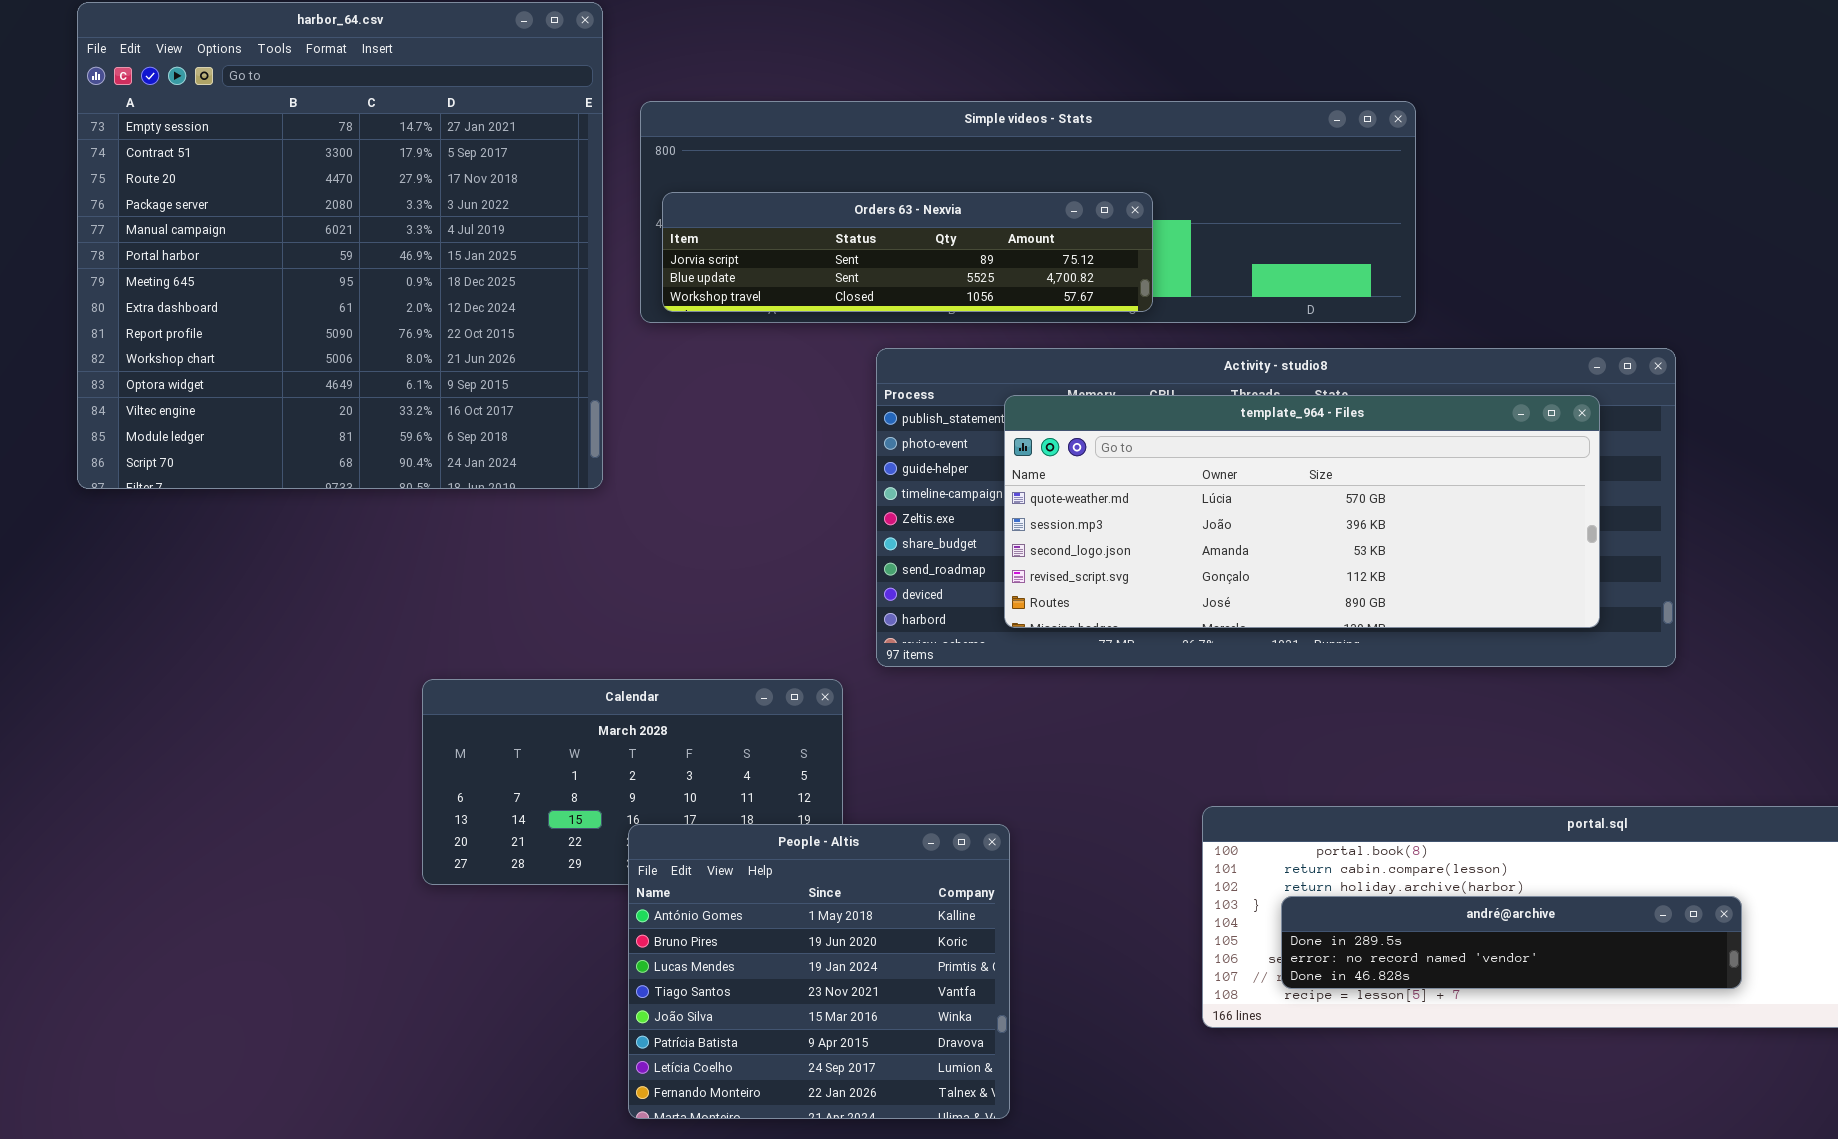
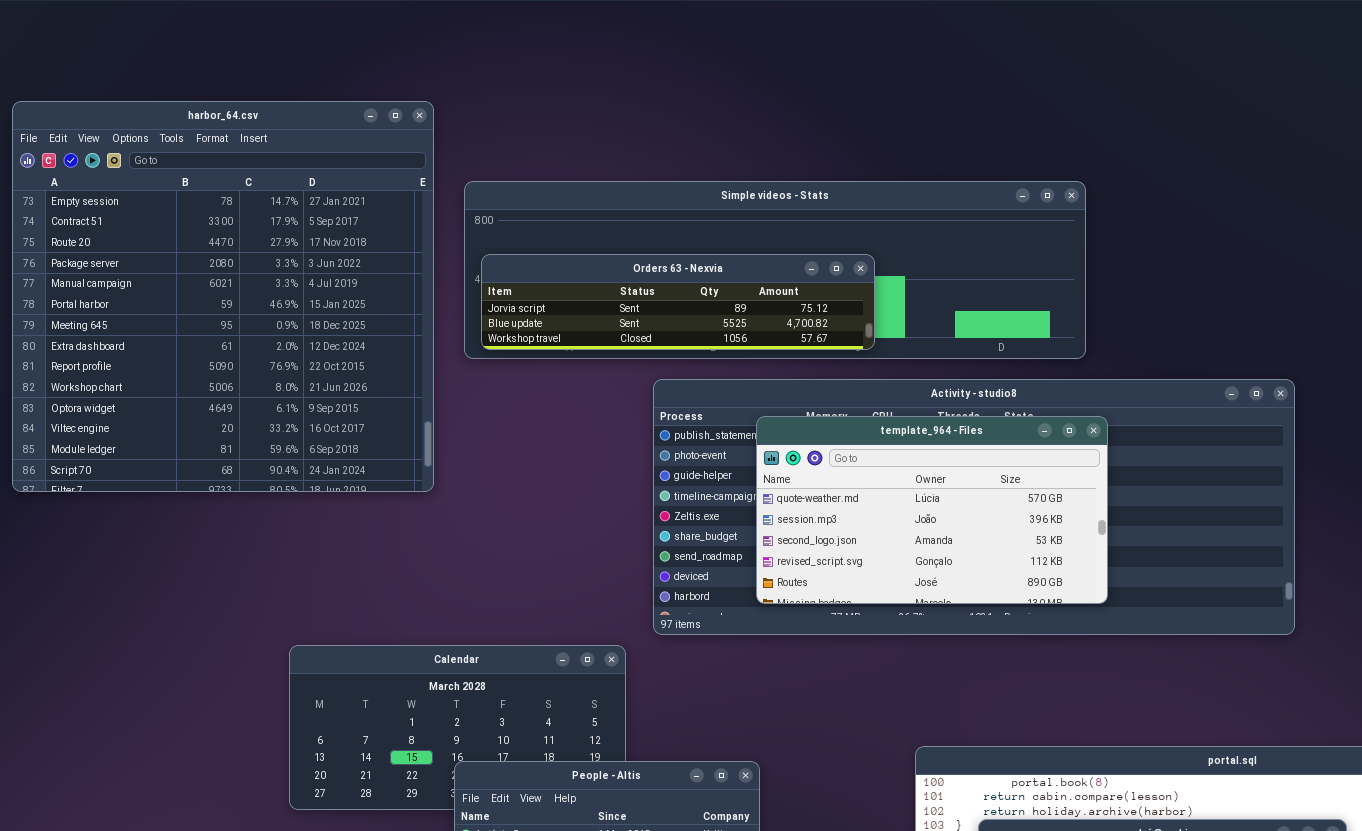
template_964 - Files: [1004,395,1600,628] -> [756,416,1108,604], resized

